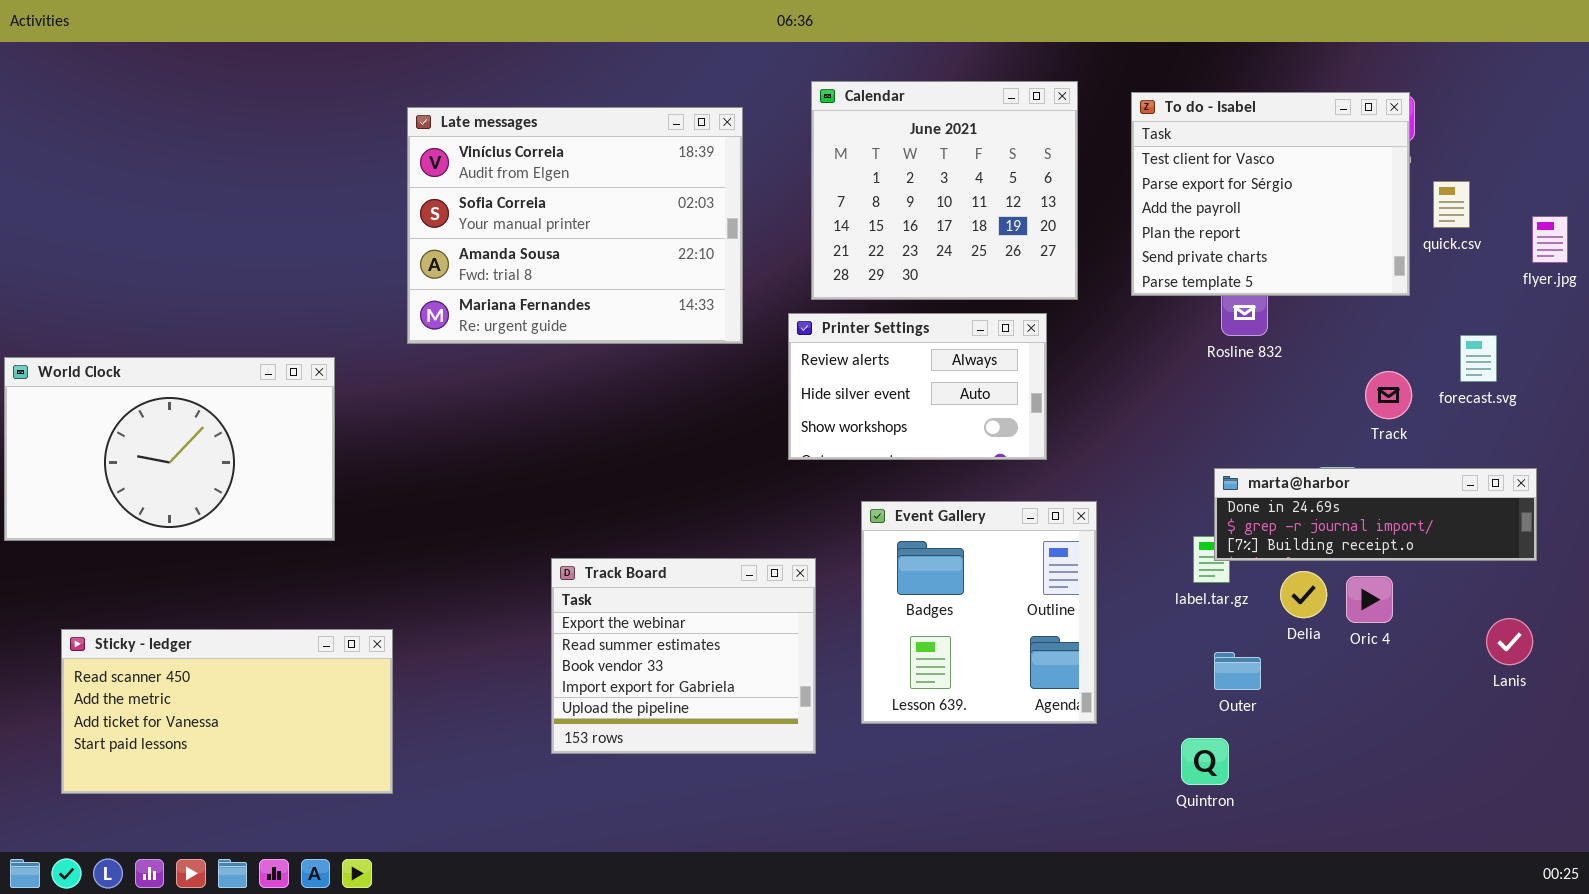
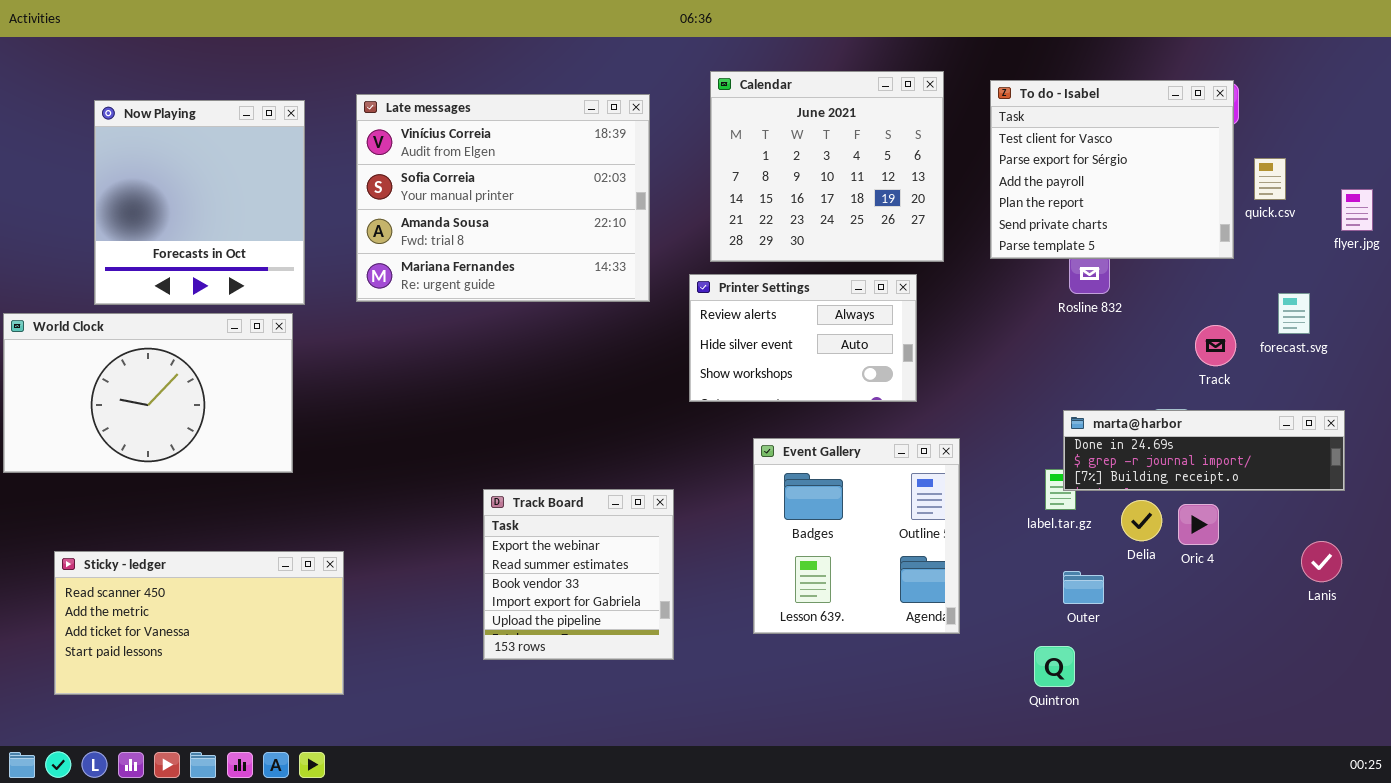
Now Playing: none -> [94,100,305,305], opened
Track Board: [551,558,816,754] -> [483,489,674,660], resized

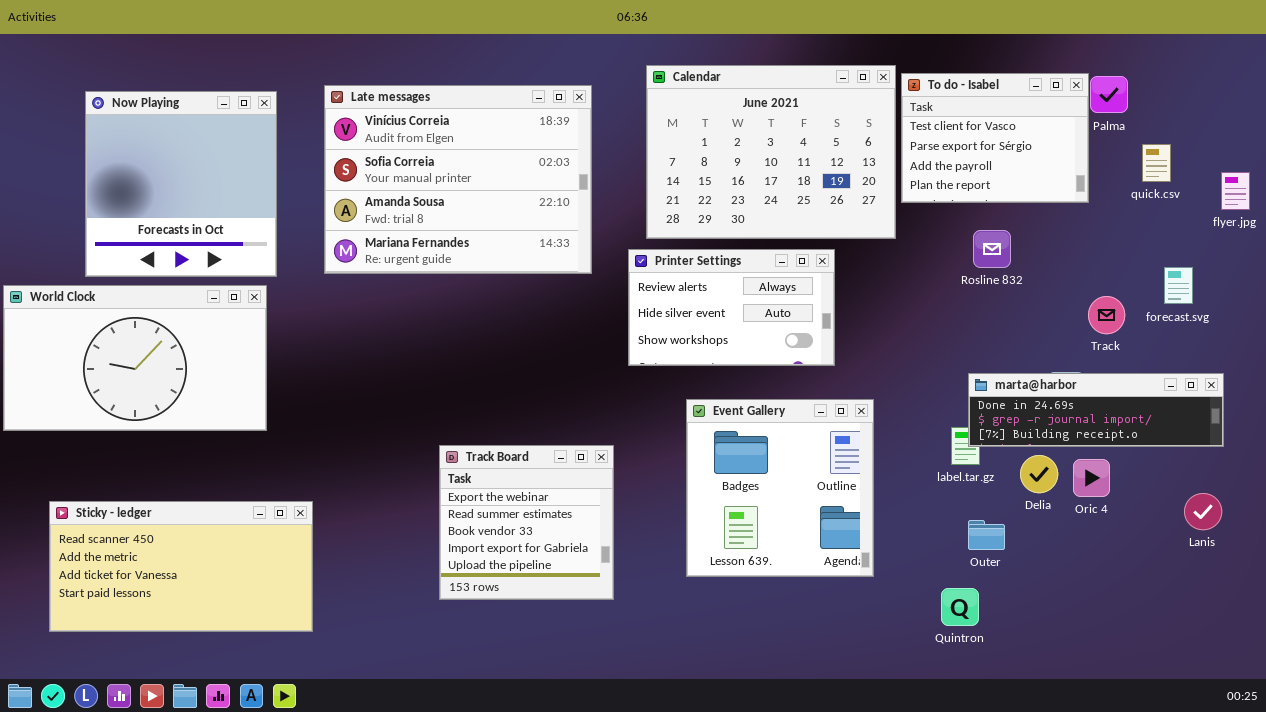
Calendar: [710,71,944,262] -> [646,65,896,239], resized
To do - Isabel: [990,80,1234,259] -> [901,73,1089,203], resized

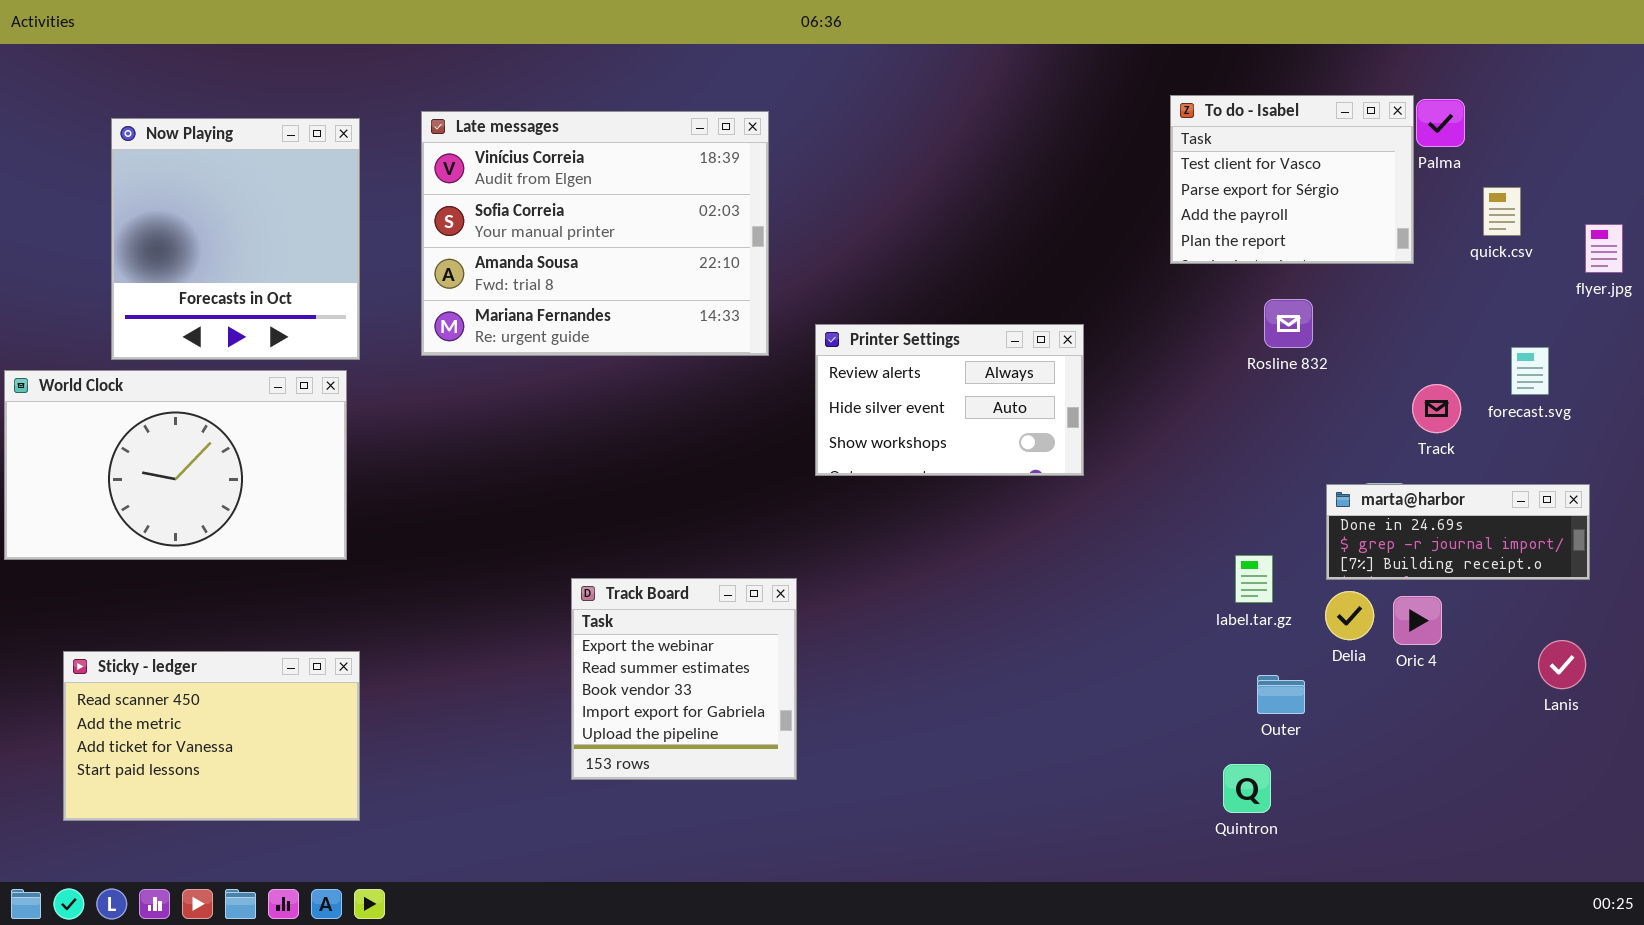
Calendar: [646,65,896,239] -> none, closed
marta@harbor: [968,373,1224,447] -> [1326,484,1590,580], resized
Event Gallery: [686,399,874,577] -> none, closed
Sticky - ledger: [49,501,313,632] -> [63,651,360,821], resized

